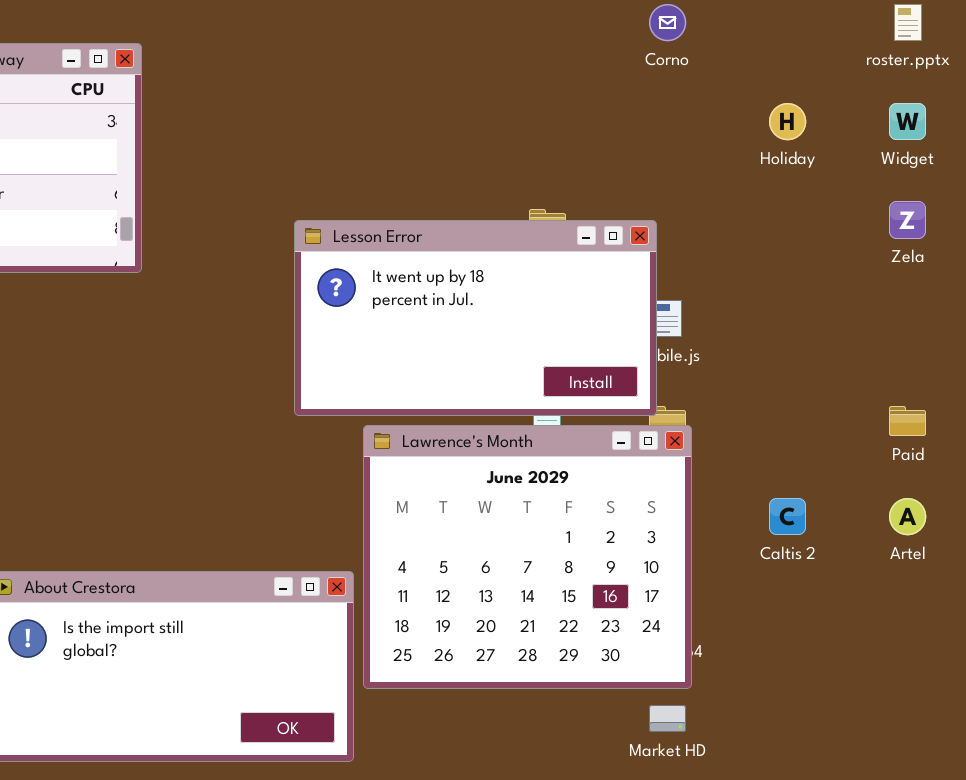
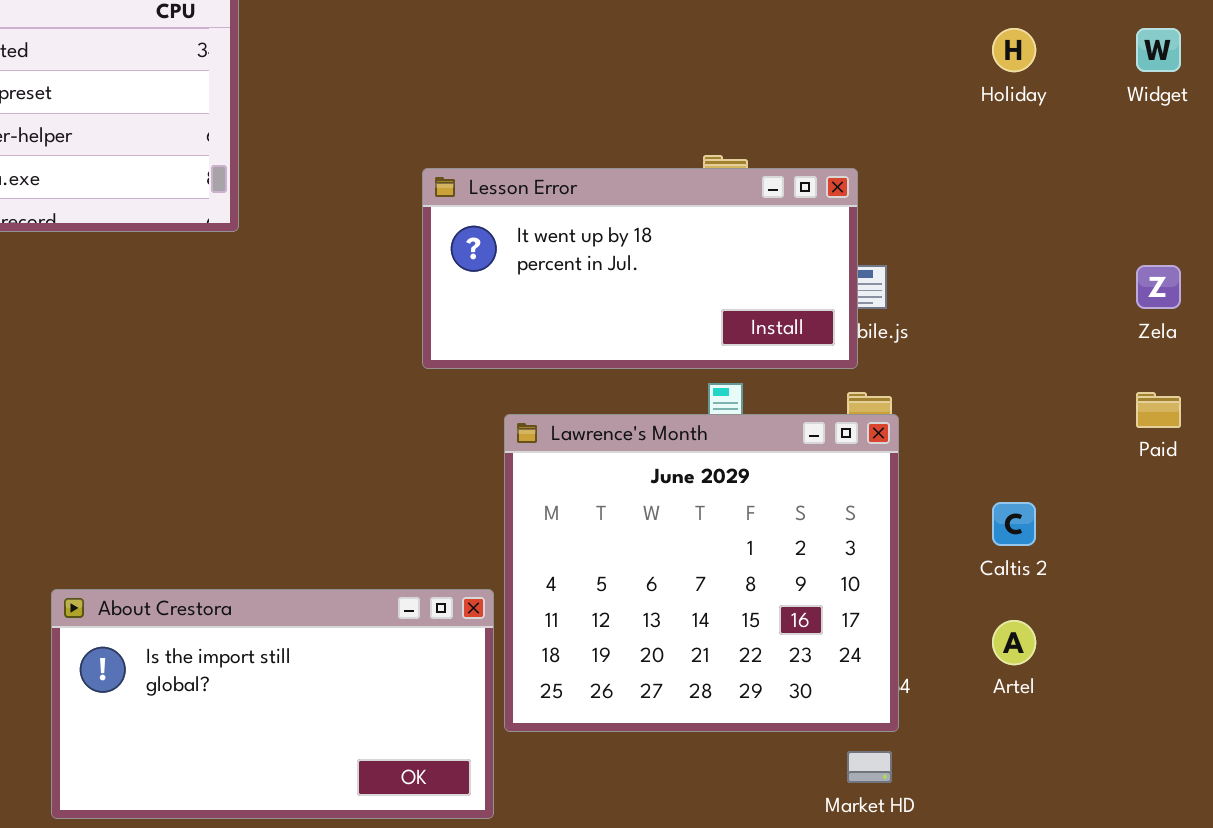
Zela: [889,201,926,239] -> [1136,265,1181,309], moved
Lesson Error: [294,220,657,416] -> [422,168,858,369], resized
Artel: [889,498,926,535] -> [992,620,1036,665], moved

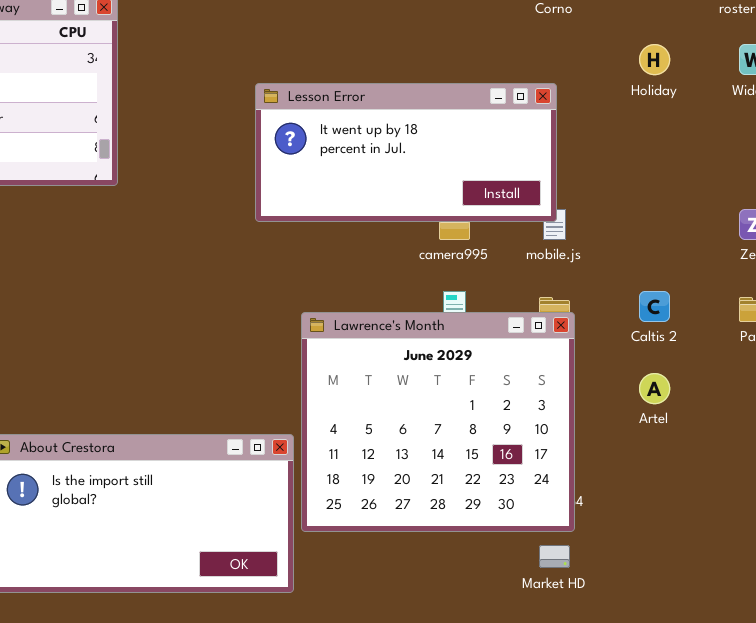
Lesson Error: [422,168,858,369] -> [255,83,557,222], moved
Caltis 2: [992,502,1036,546] -> [639,291,670,322], moved
Artel: [992,620,1036,665] -> [639,373,670,404], moved

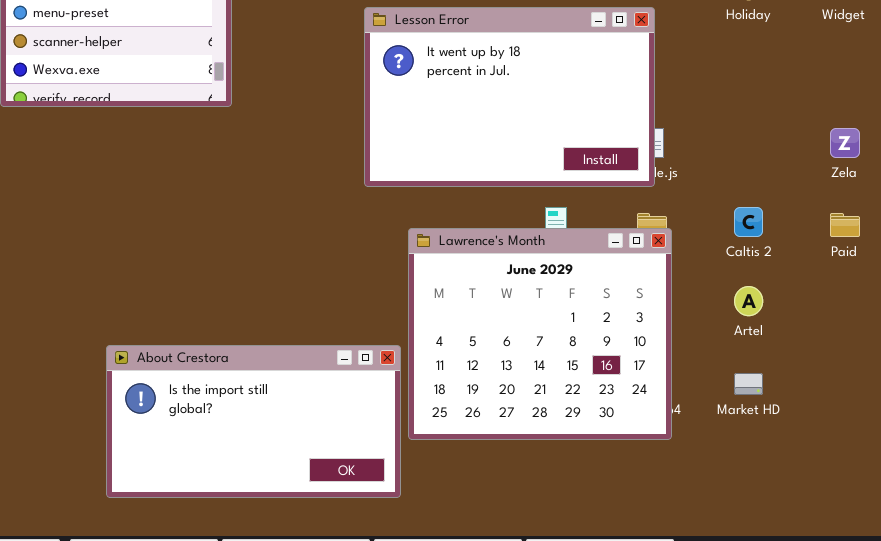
Lesson Error: [255,83,557,222] -> [364,7,655,187], resized
Market HD: [539,545,570,568] -> [734,373,763,395], moved

